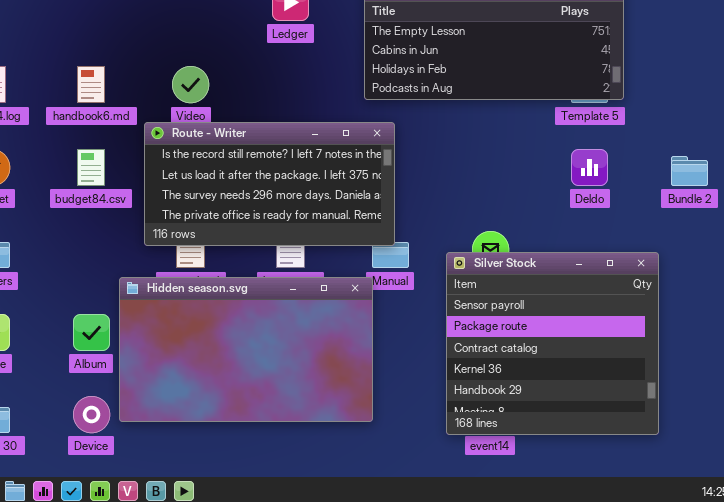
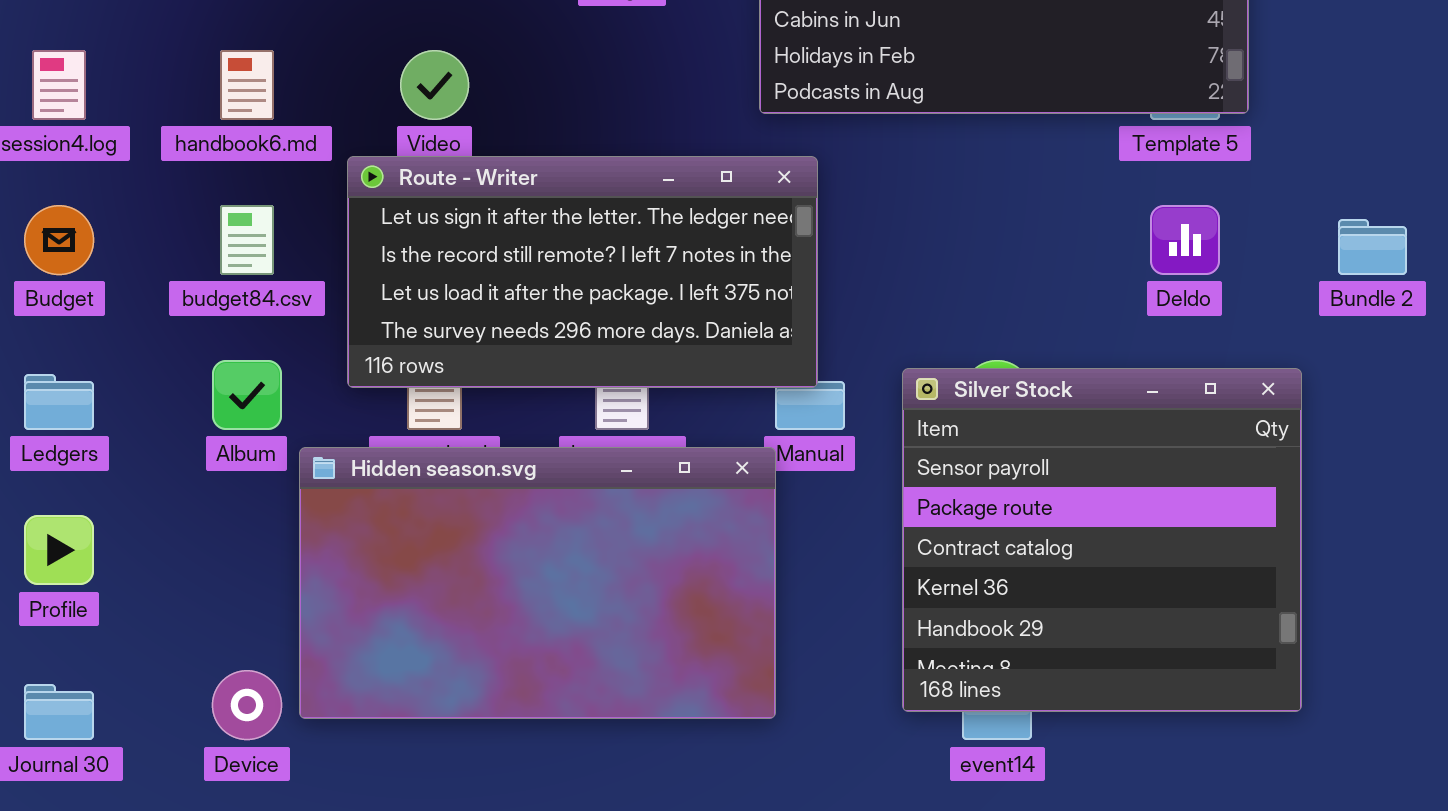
Route - Writer: [144,122,395,246] -> [347,156,818,388], scrolled up 1 row
Silver Stock: [446,252,659,435] -> [902,368,1302,712], moved
Album: [73,314,110,351] -> [212,360,282,430], moved

